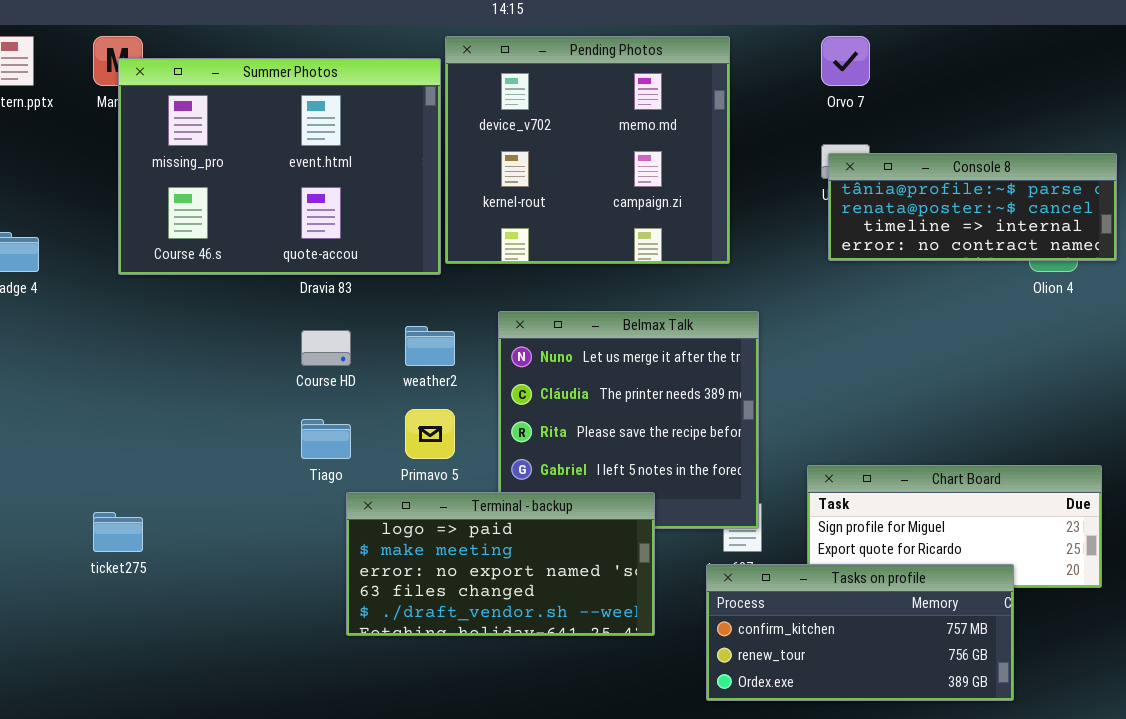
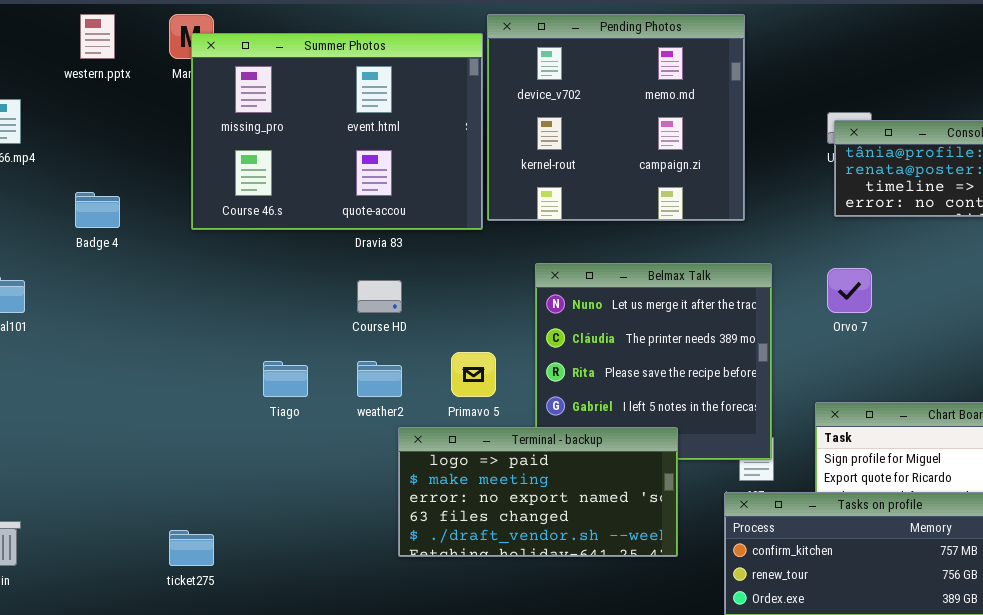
Orvo 7: [821,36,870,86] -> [827,268,872,313], moved
weather2: [405,326,455,366] -> [357,361,402,397], moved
Tiago: [301,419,351,459] -> [263,361,308,397], moved
ticket275: [93,512,143,552] -> [169,530,214,566], moved

